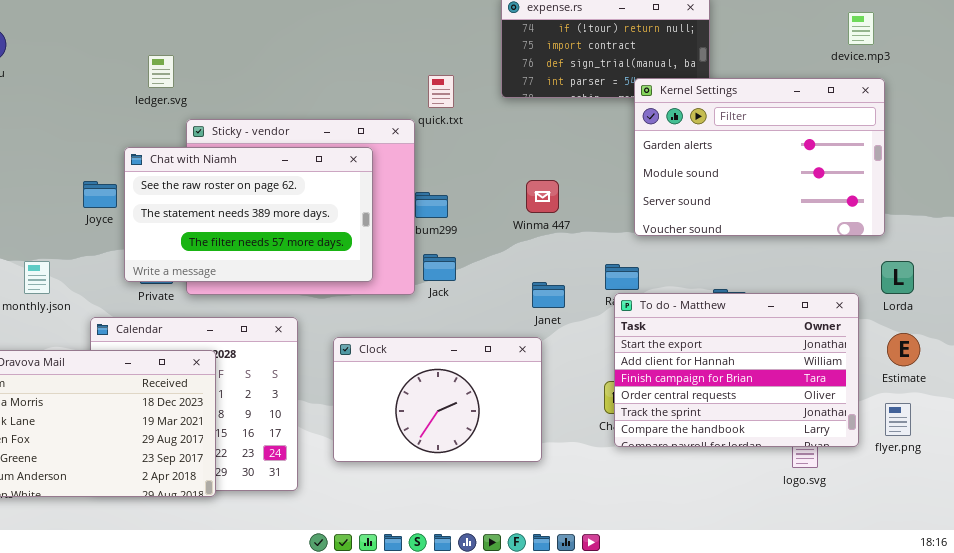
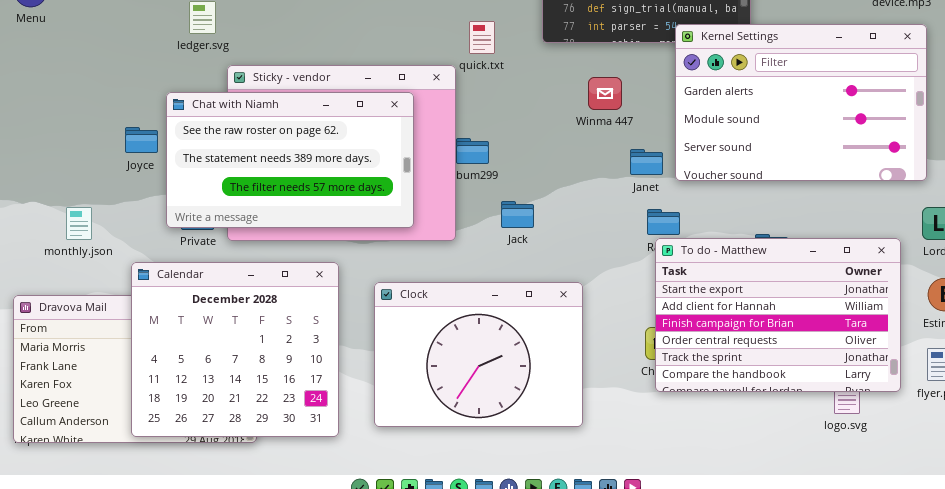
Winma 447: [526,180,559,213] -> [588,77,622,110], moved
Jack: [423,254,456,281] -> [501,201,534,228], moved
Janet: [532,282,565,308] -> [630,149,663,175], moved
Calendar: [90,317,298,491] -> [131,262,339,437], raised
Clock: [333,337,542,462] -> [374,282,583,427], resized

